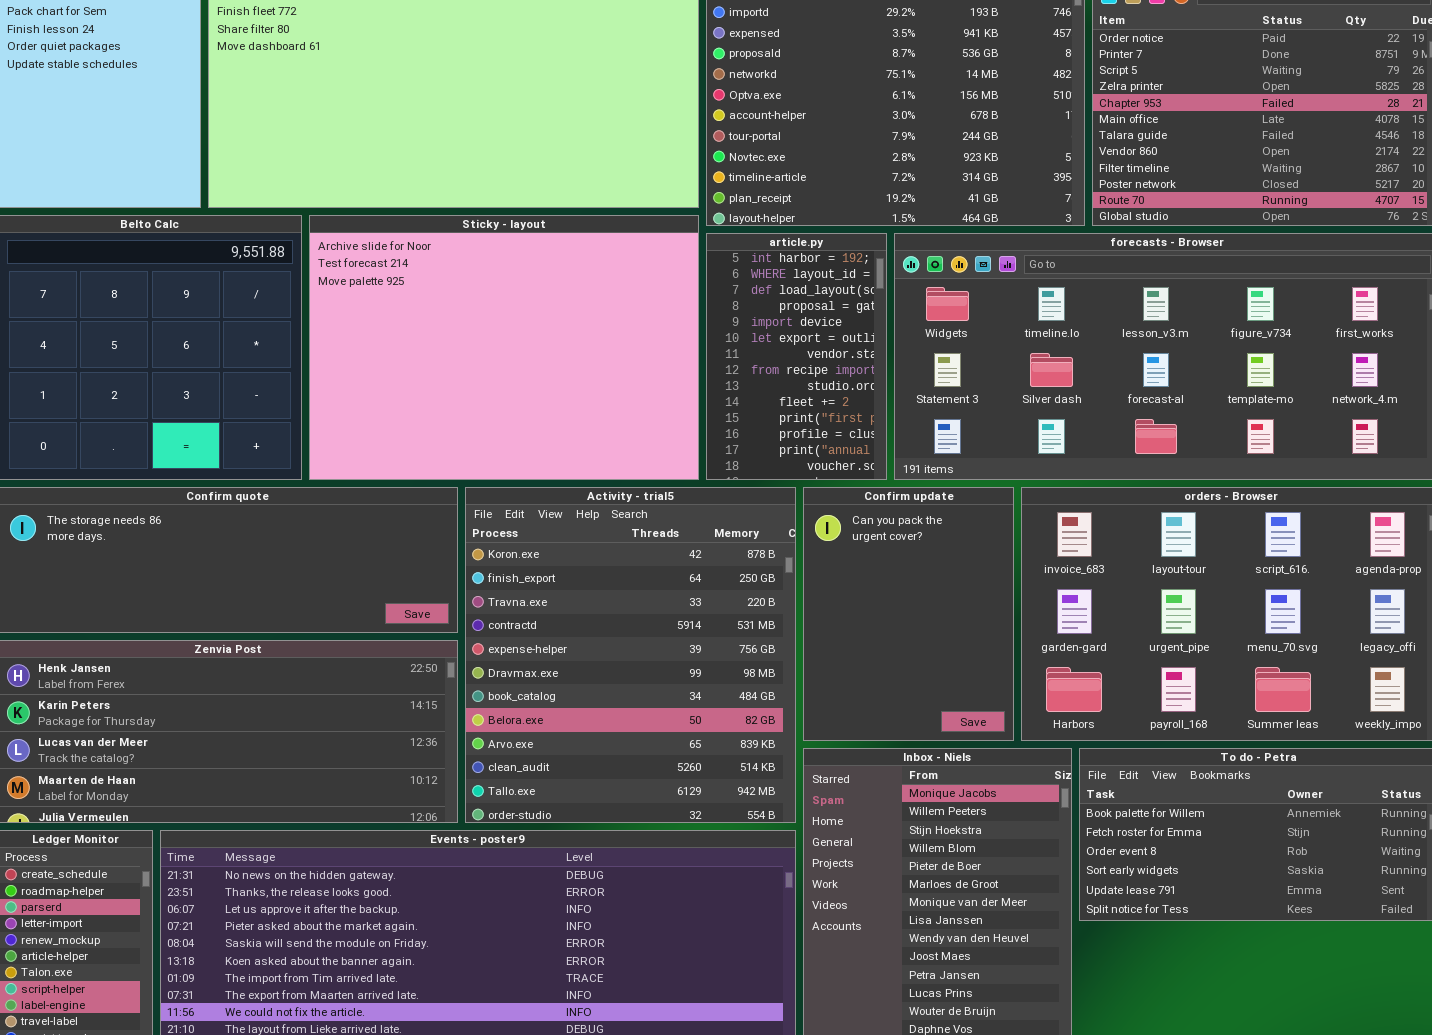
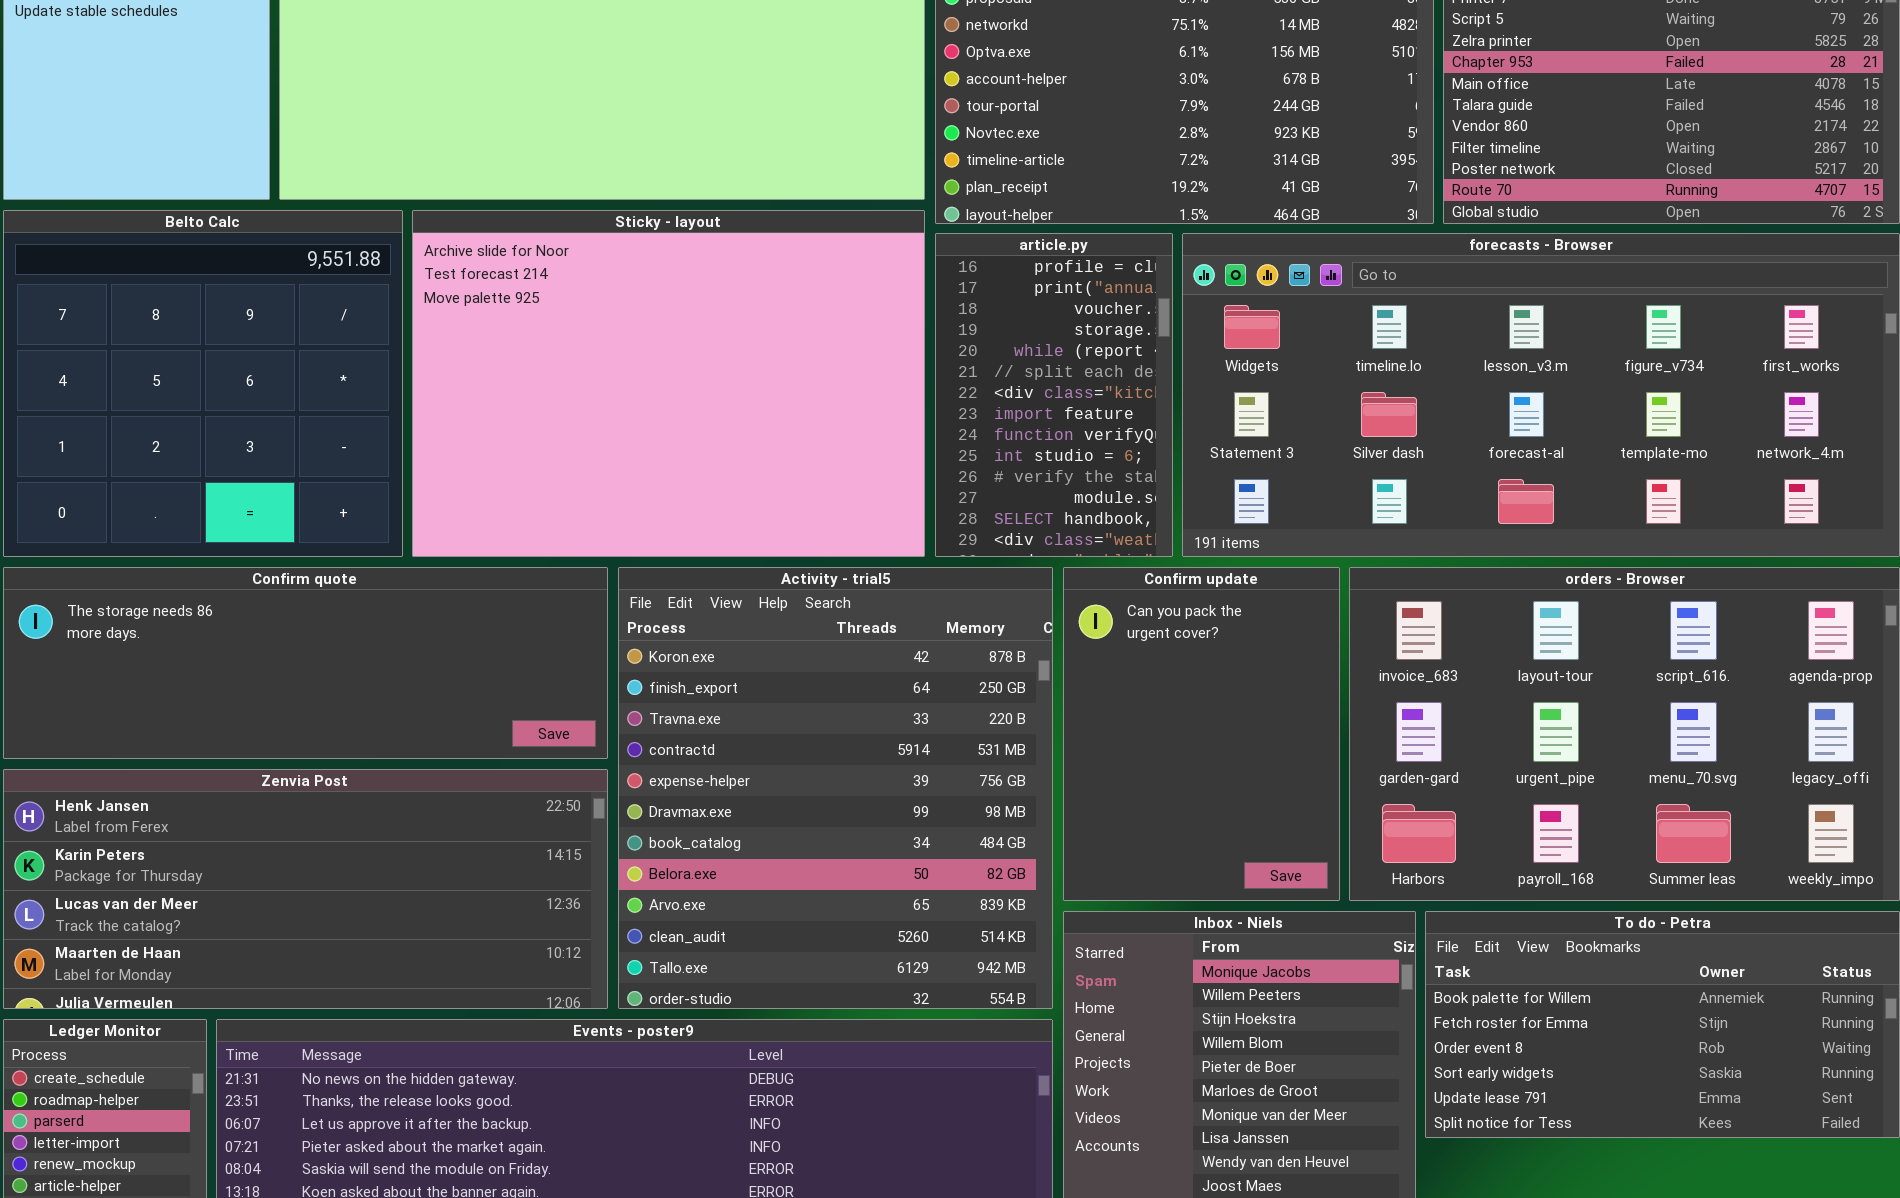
article.py: [706,233,887,480] -> [935,233,1173,557], scrolled down 11 rows

